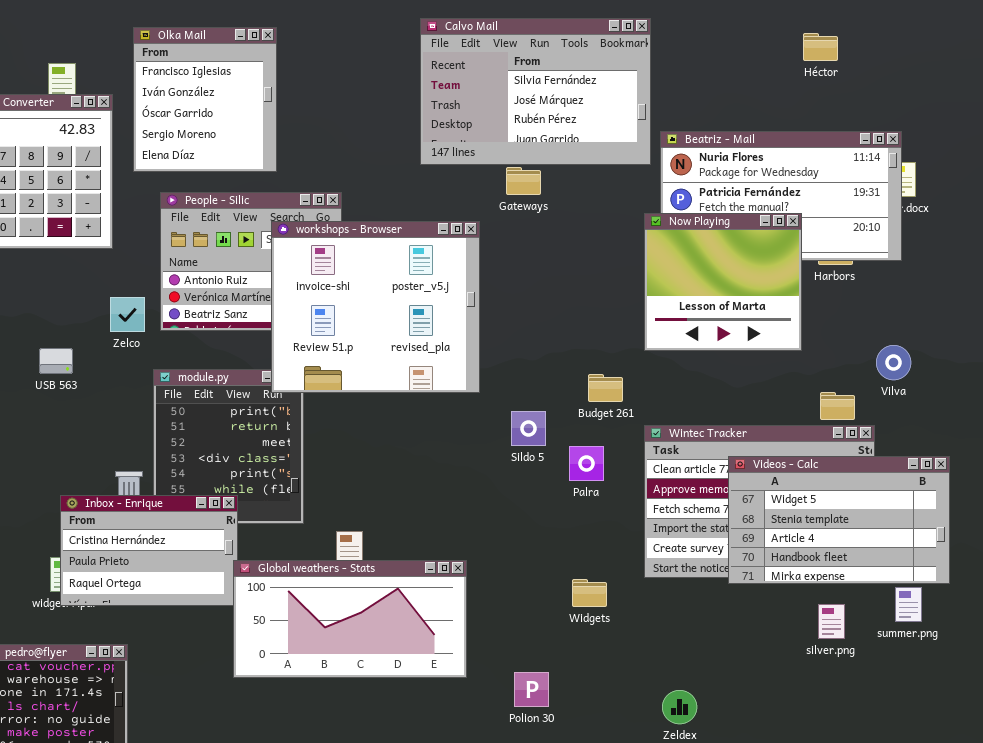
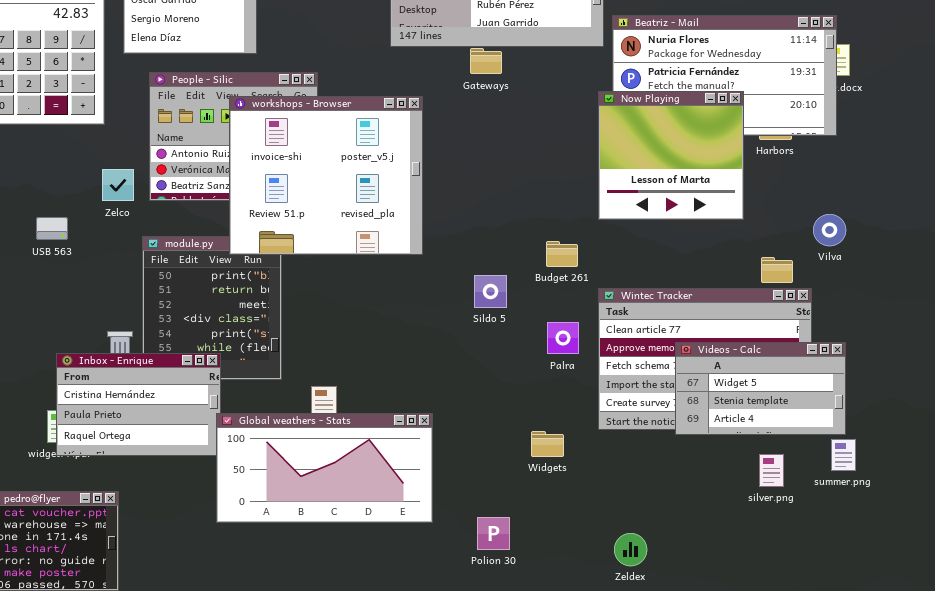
workshops - Browser: [271,221,480,393] -> [229,96,423,255], moved
Palra: [569,446,604,481] -> [547,322,579,354], moved
Videos - Calc: [728,456,950,584] -> [675,342,846,435], resized

